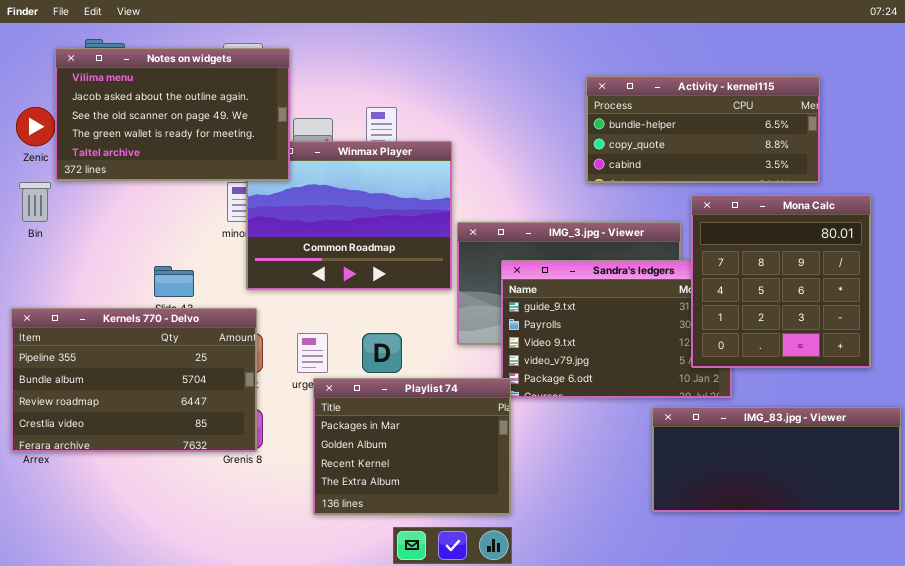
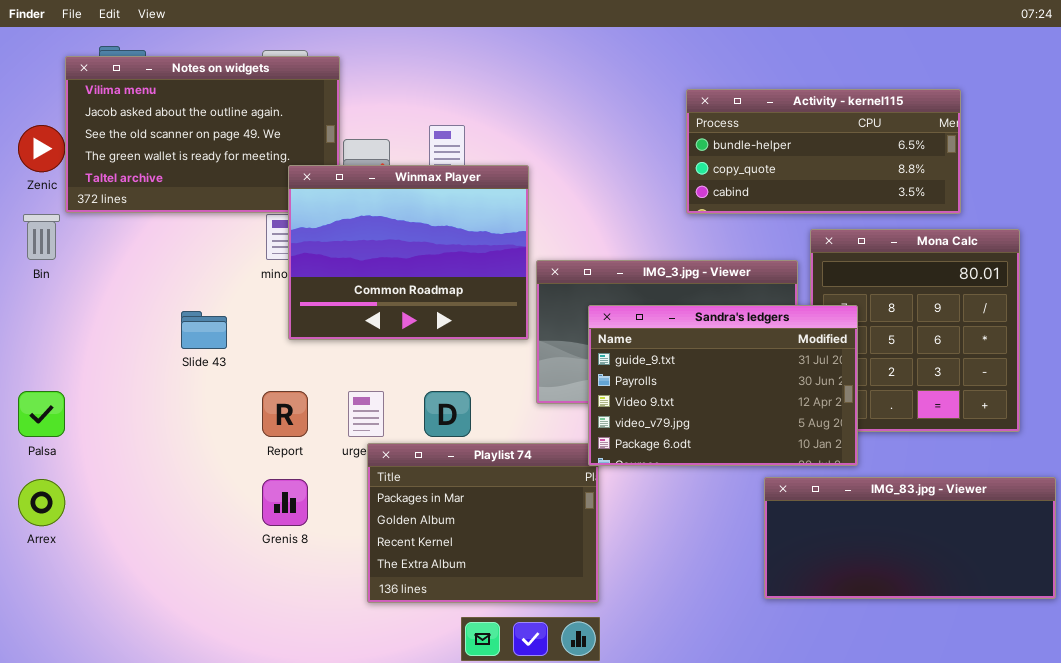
Winmax Player: [246,141,452,290] -> [288,165,529,340], raised
Sandra's ledgers: [501,260,732,398] -> [588,305,858,466], raised
Kernels 770 - Delvo: [11,308,257,452] -> none, closed

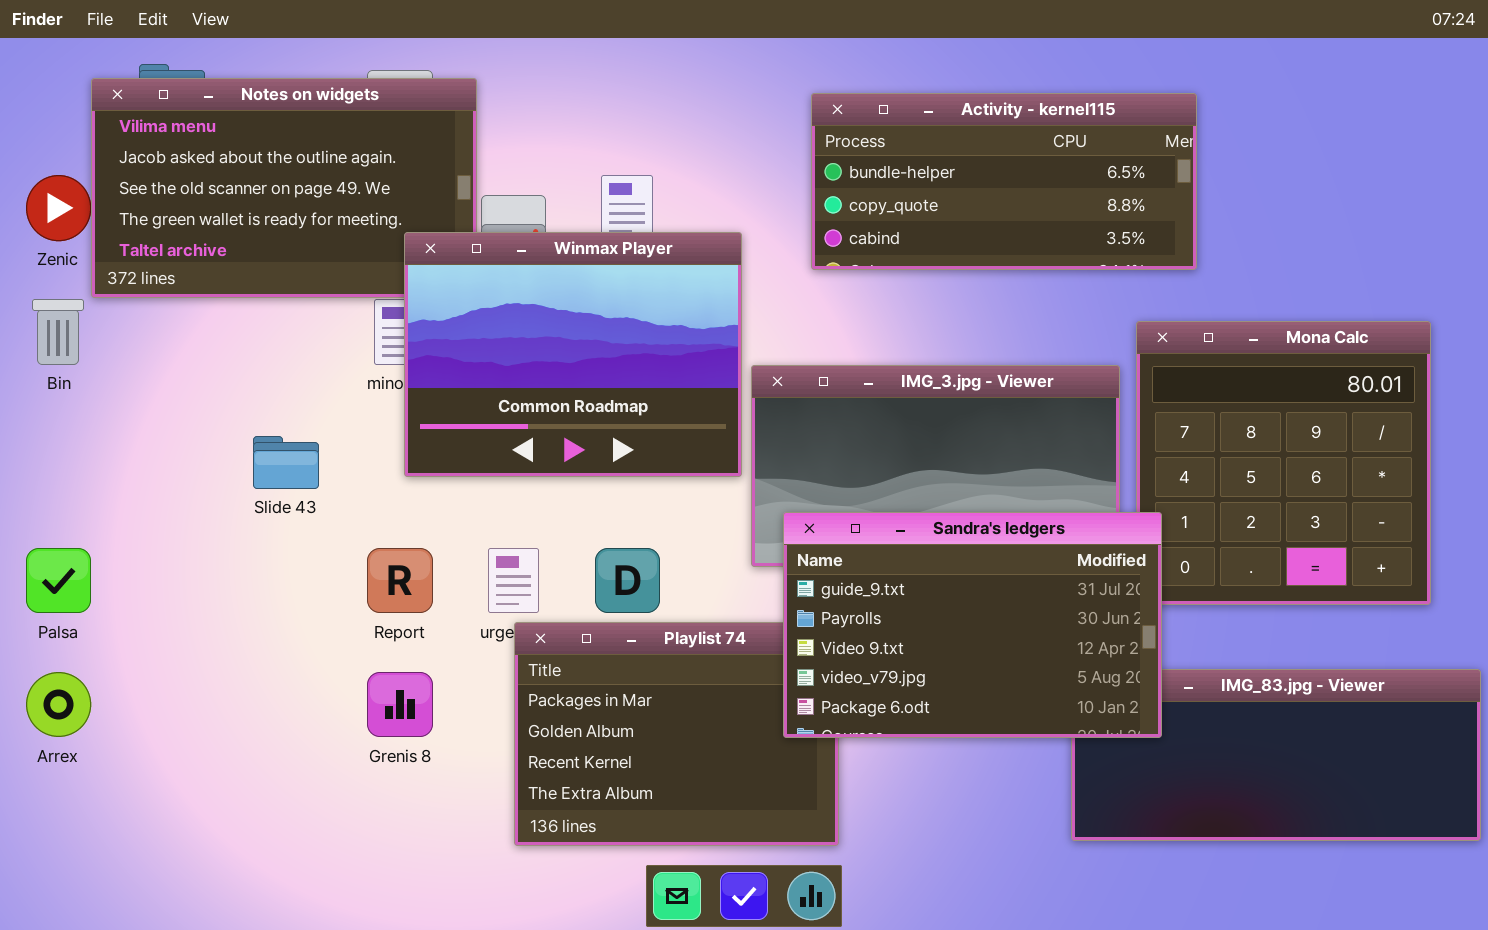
Activity - kernel115: [686,89,961,214] -> [811,93,1197,270], moved
Sandra's ledgers: [588,305,858,466] -> [783,512,1162,738], moved

